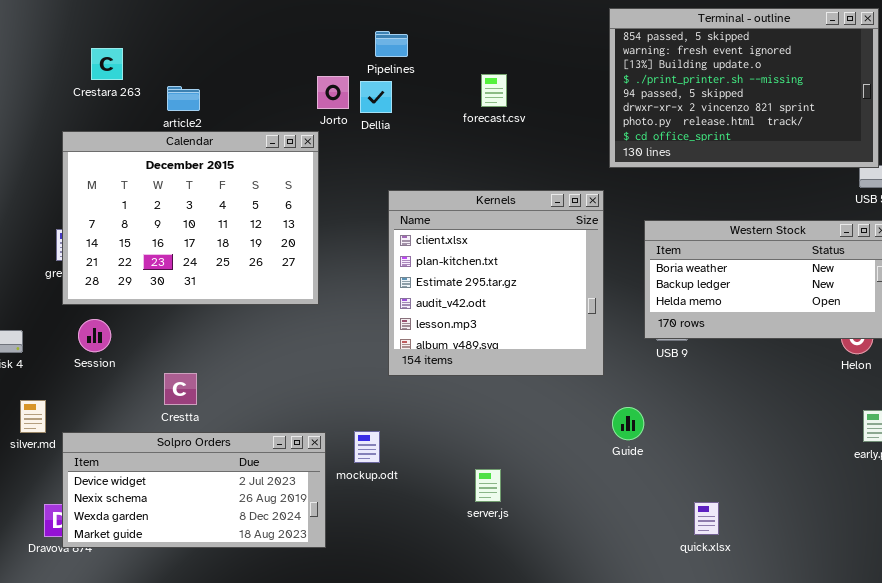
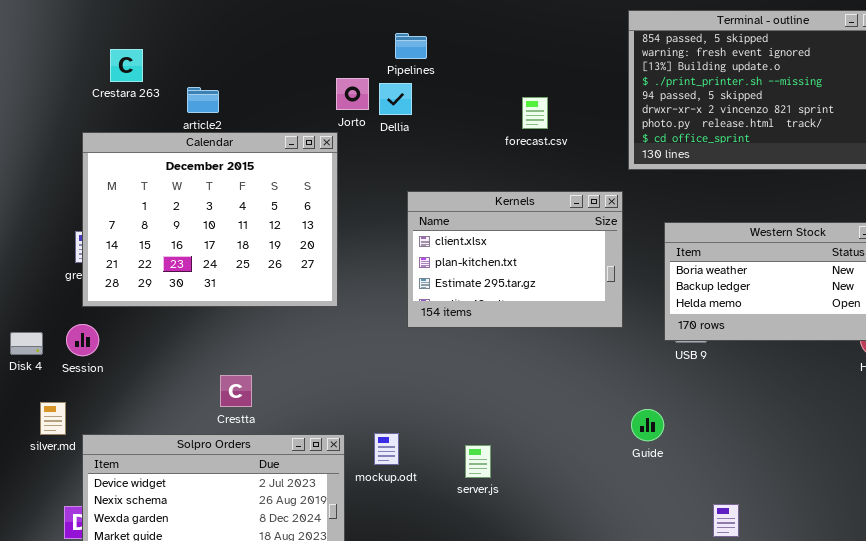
forecast.csv: [481,74,507,107] -> [522,97,548,129], moved
Kernels: [388,190,604,376] -> [407,191,623,328], resized
Session: [78,319,111,352] -> [66,324,99,356], moved
Crestta: [164,373,197,405] -> [220,375,252,407], moved
server.js: [475,469,501,502] -> [465,445,491,478], moved

